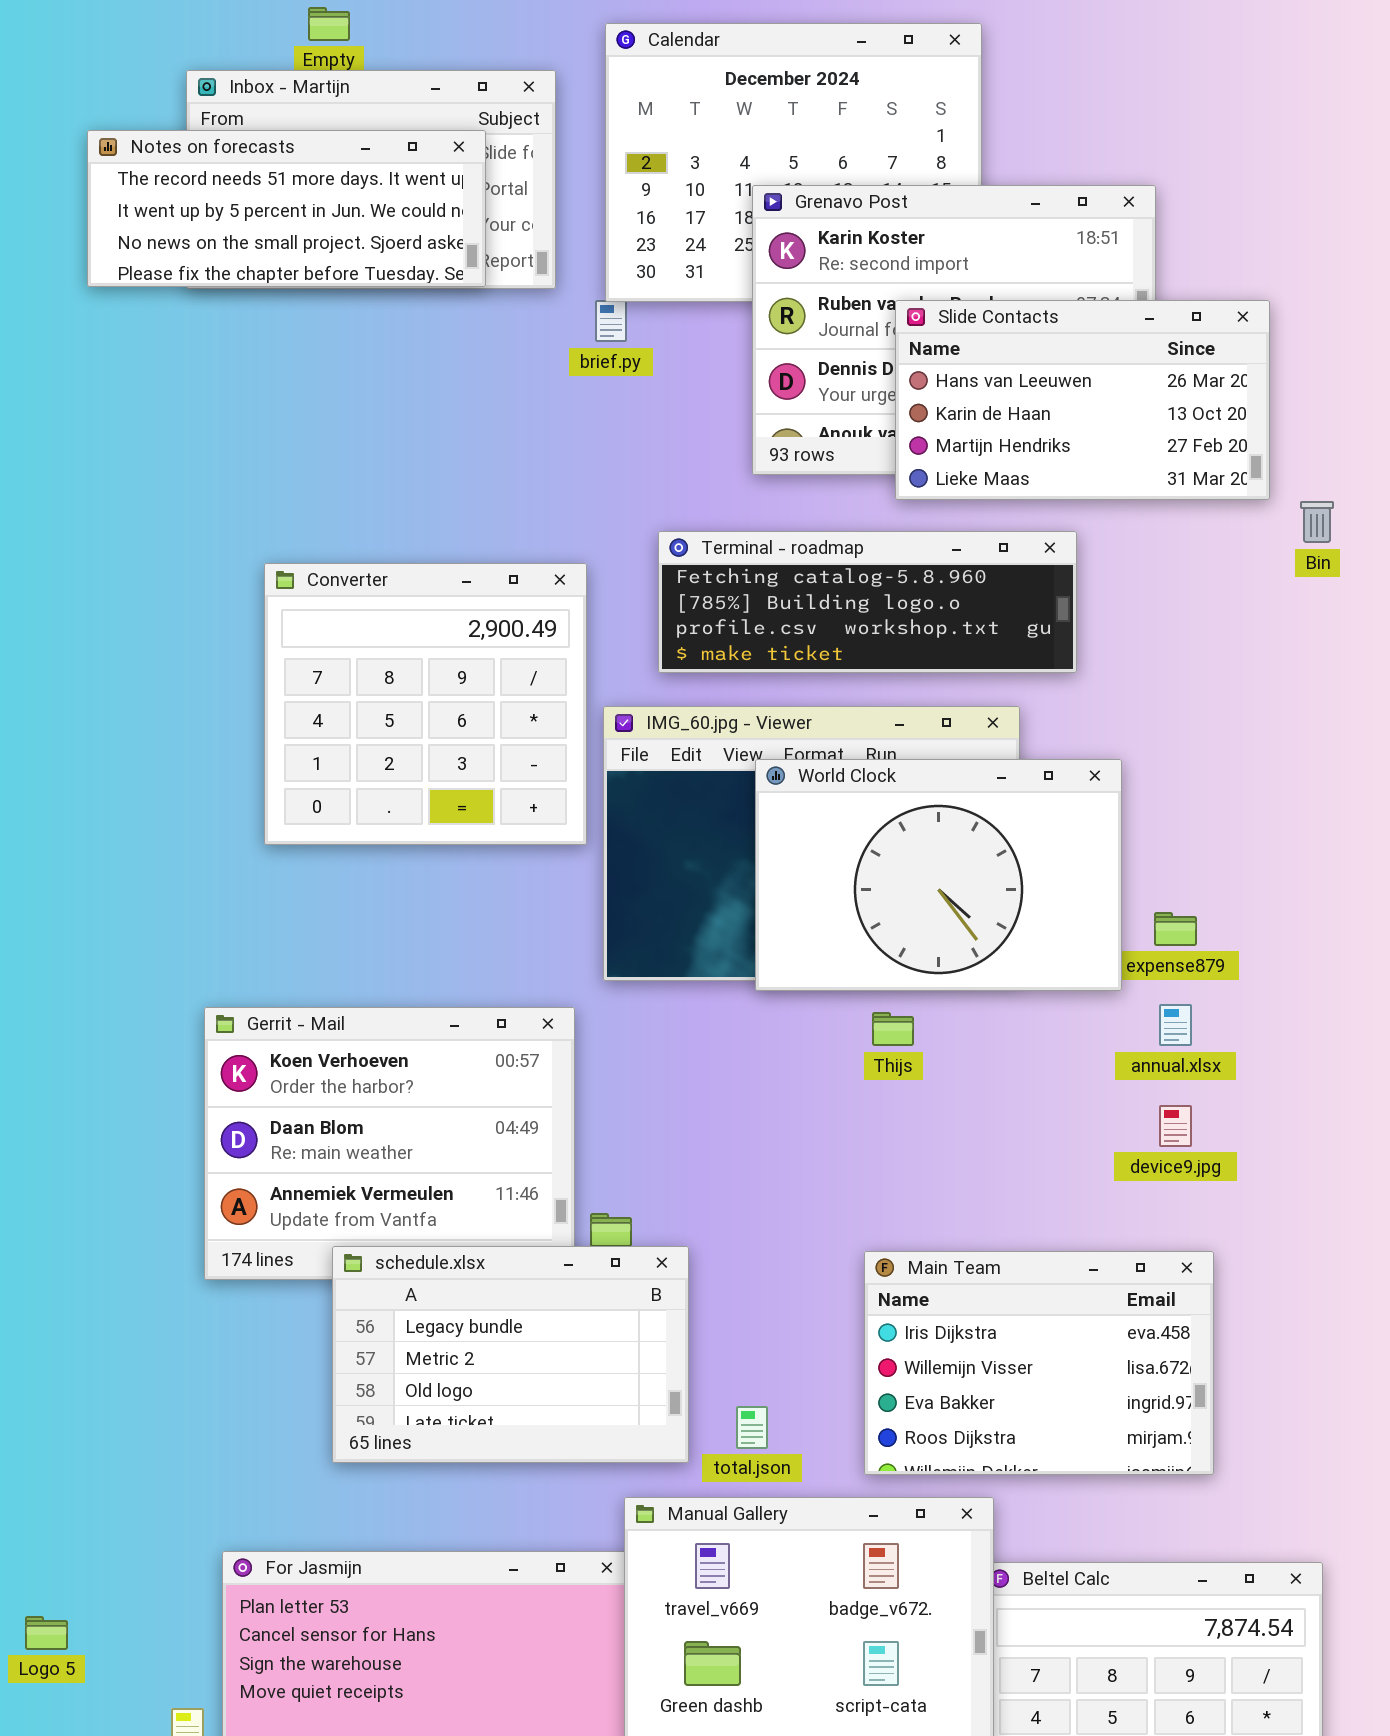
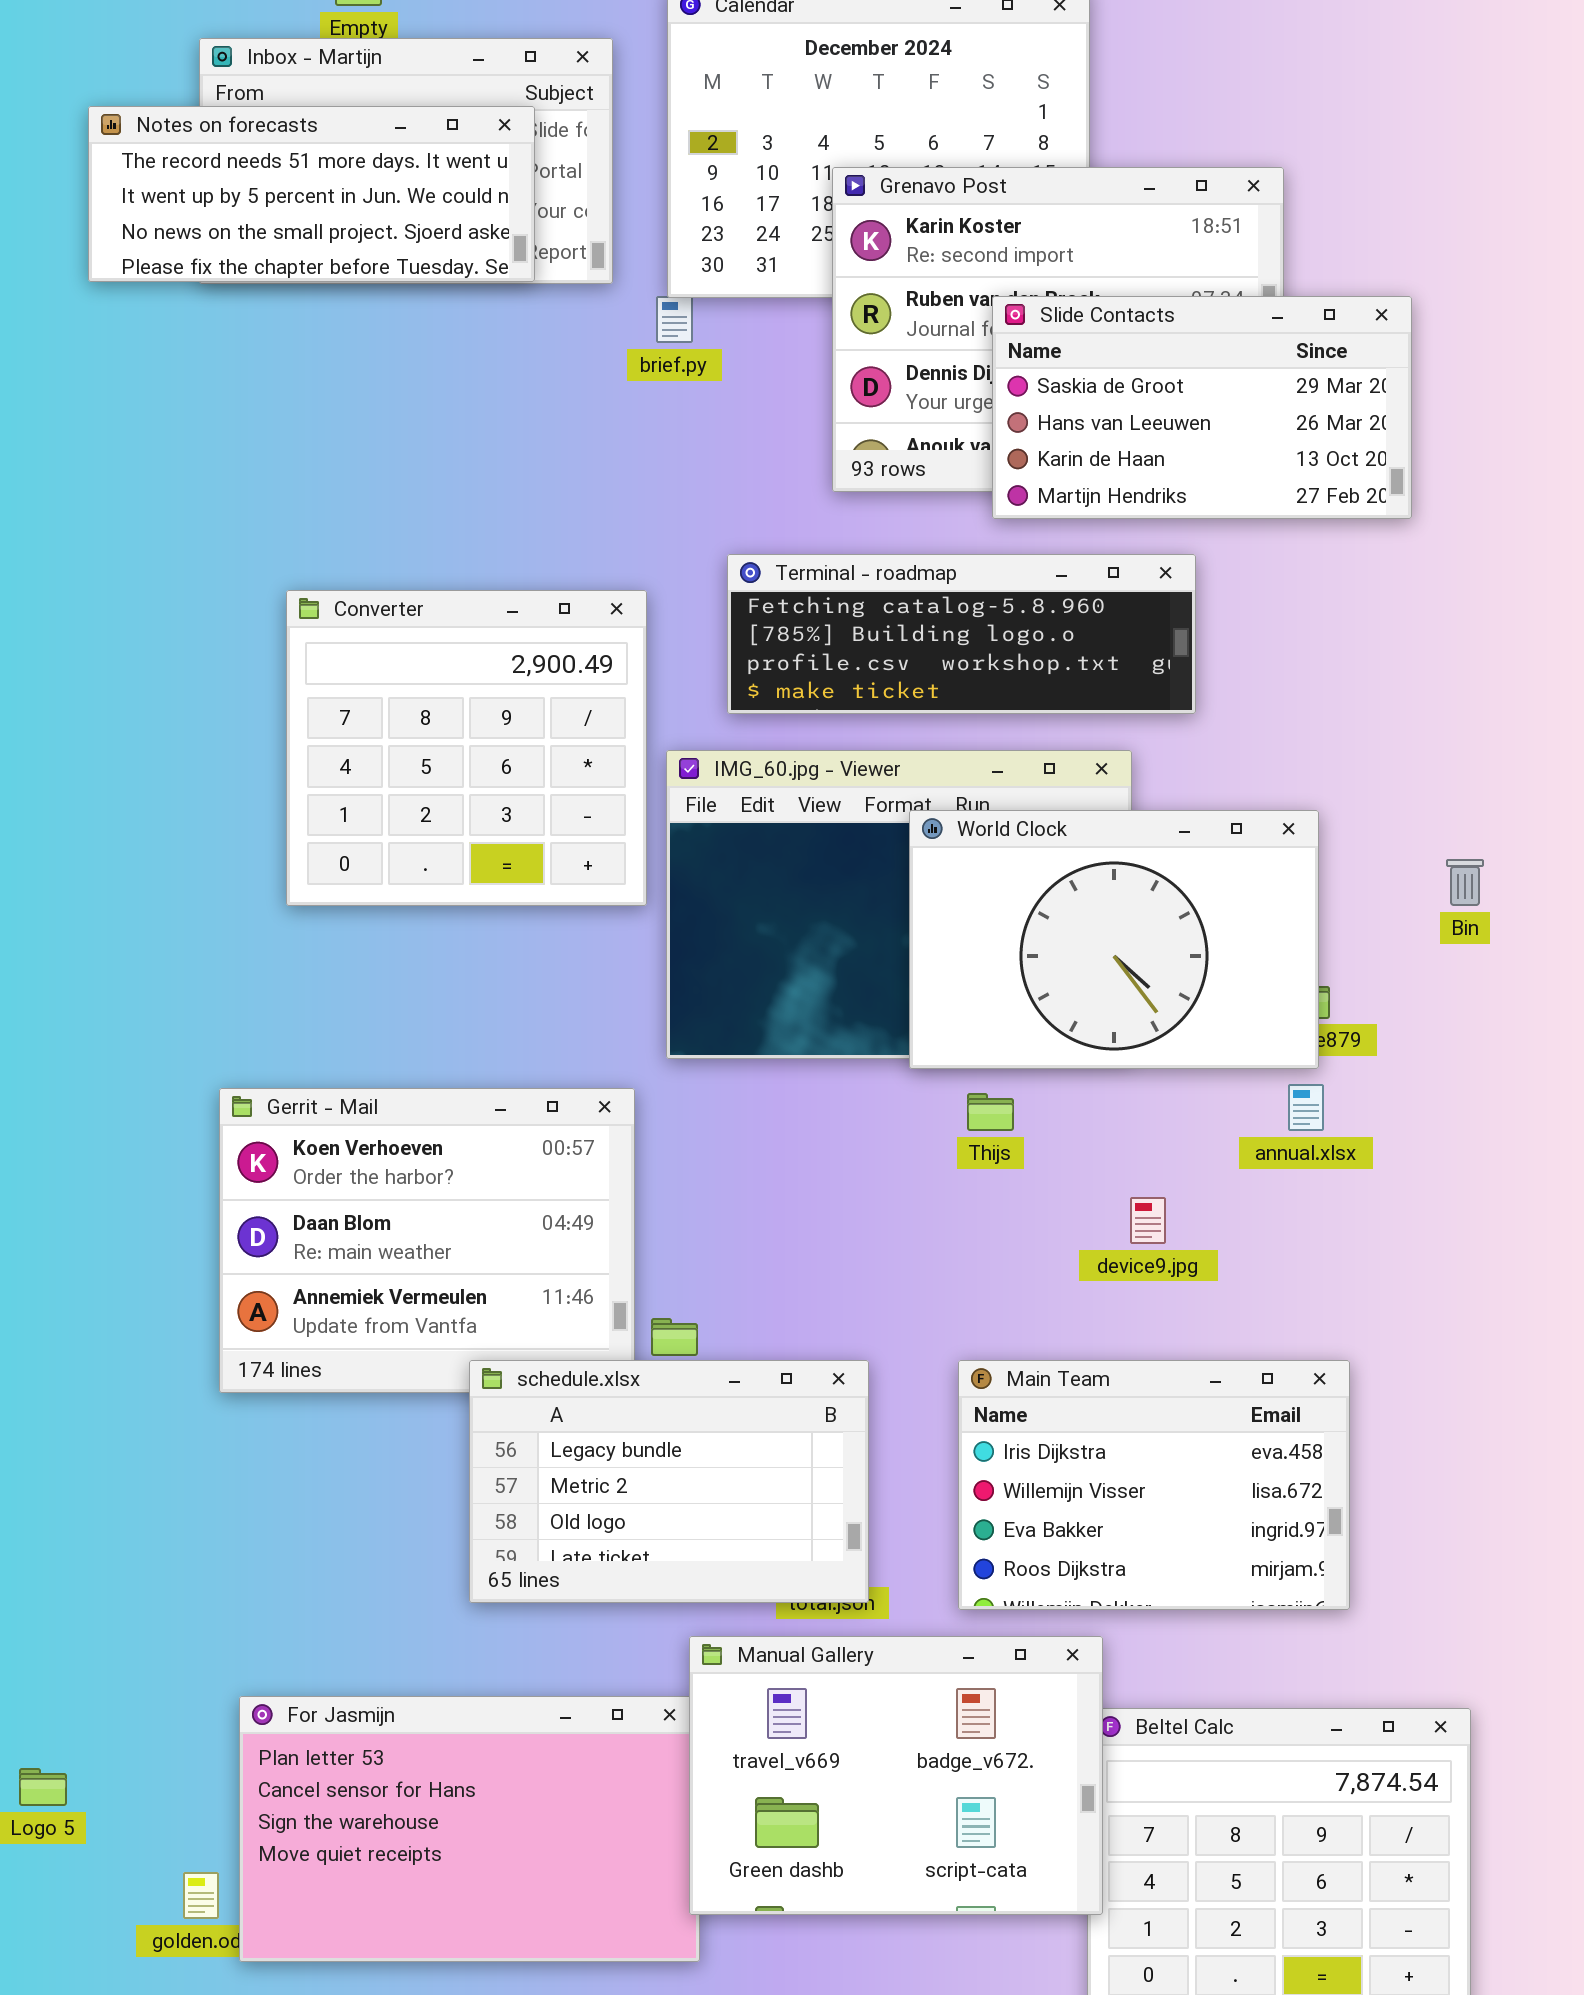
Slide Contacts: [895,300,1270,500] -> [992,296,1412,519], scrolled up 1 row
Bin: [1300,501,1334,543] -> [1446,859,1484,906], moved
World Clock: [755,759,1122,991] -> [909,810,1319,1069], moved
device9.jpg: [1159,1105,1192,1147] -> [1130,1197,1166,1244], moved
schedule.xlsx: [332,1246,689,1463] -> [469,1360,869,1603], moved

